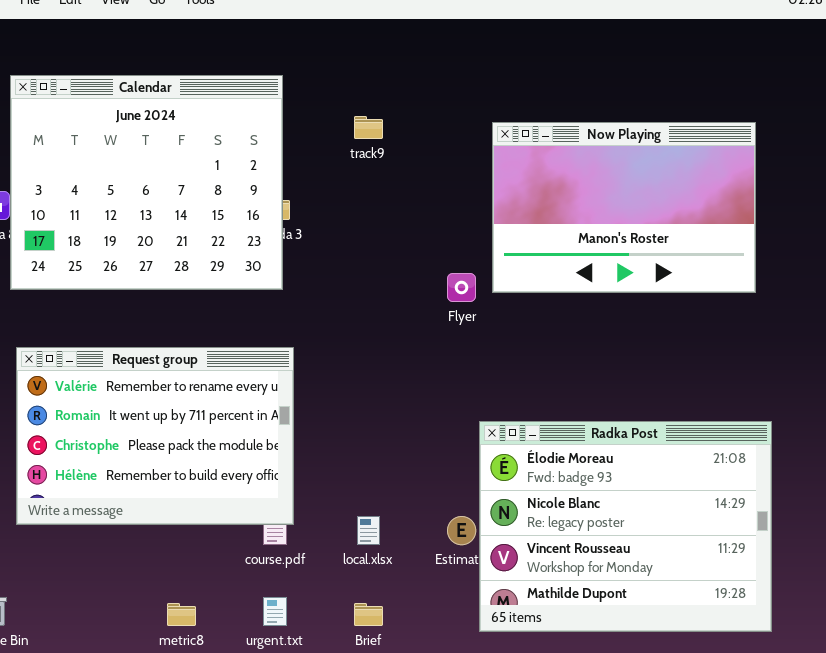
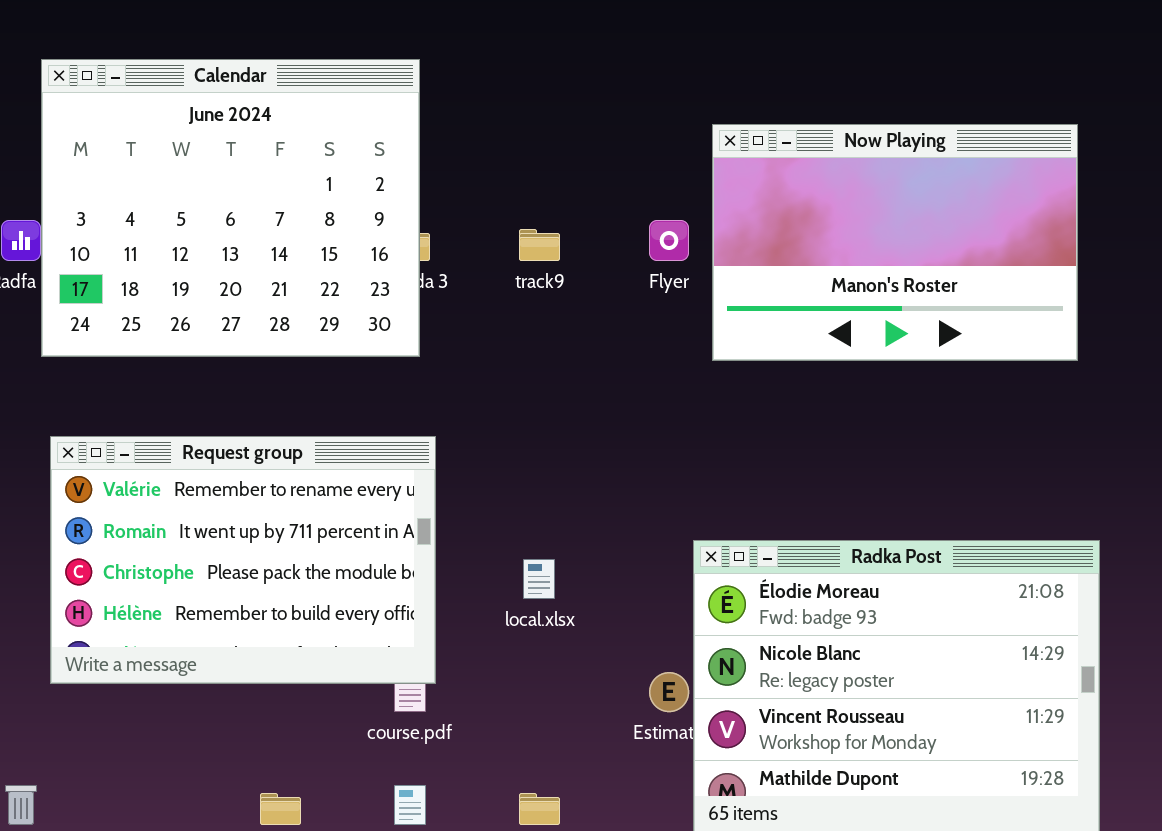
track9: [354,116,383,139] -> [519,229,560,261], moved
Flyer: [447,273,476,302] -> [649,220,689,261], moved
local.xlsx: [357,516,380,545] -> [523,559,555,599], moved

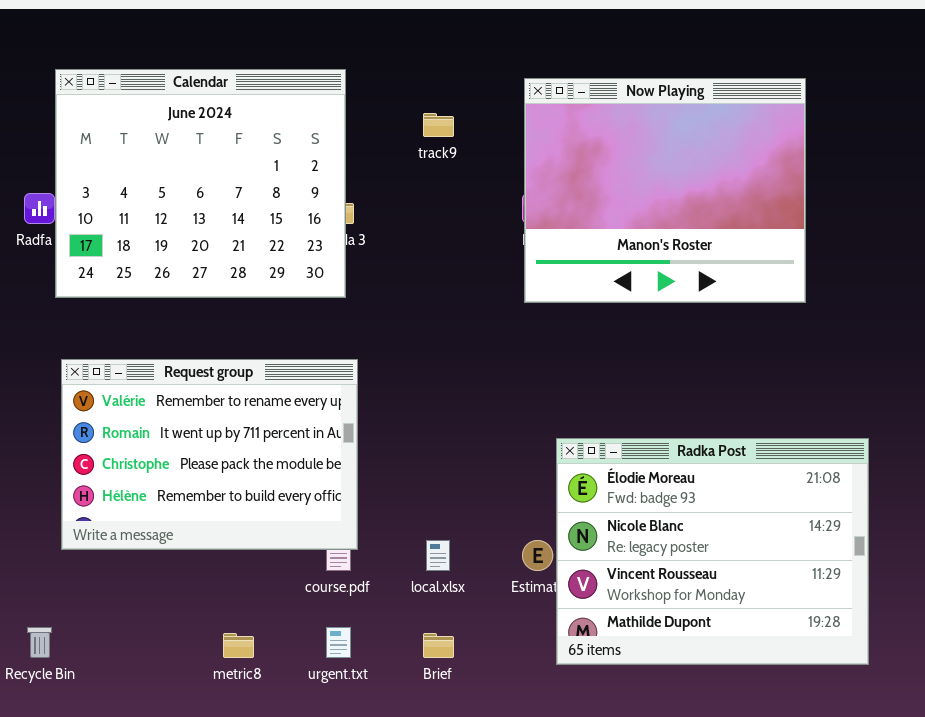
Now Playing: [712,124,1078,361] -> [524,78,806,303], moved, resized
track9: [519,229,560,261] -> [423,113,454,137], moved
local.xlsx: [523,559,555,599] -> [426,540,450,571], moved

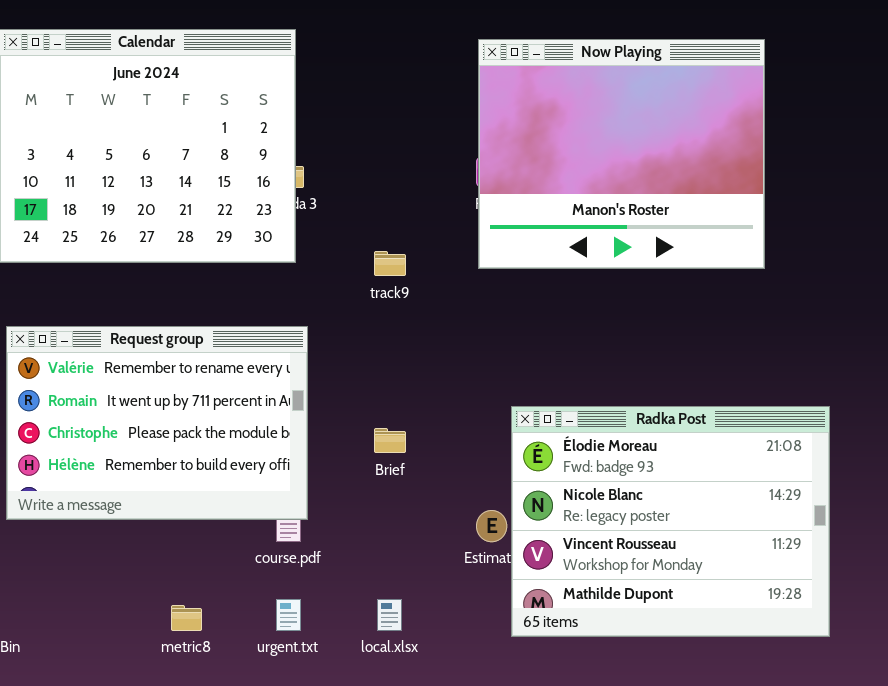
track9: [423,113,454,137] -> [374,251,406,276], moved
local.xlsx: [426,540,450,571] -> [377,599,402,631], moved
Brief: [423,633,454,658] -> [374,428,406,453], moved

